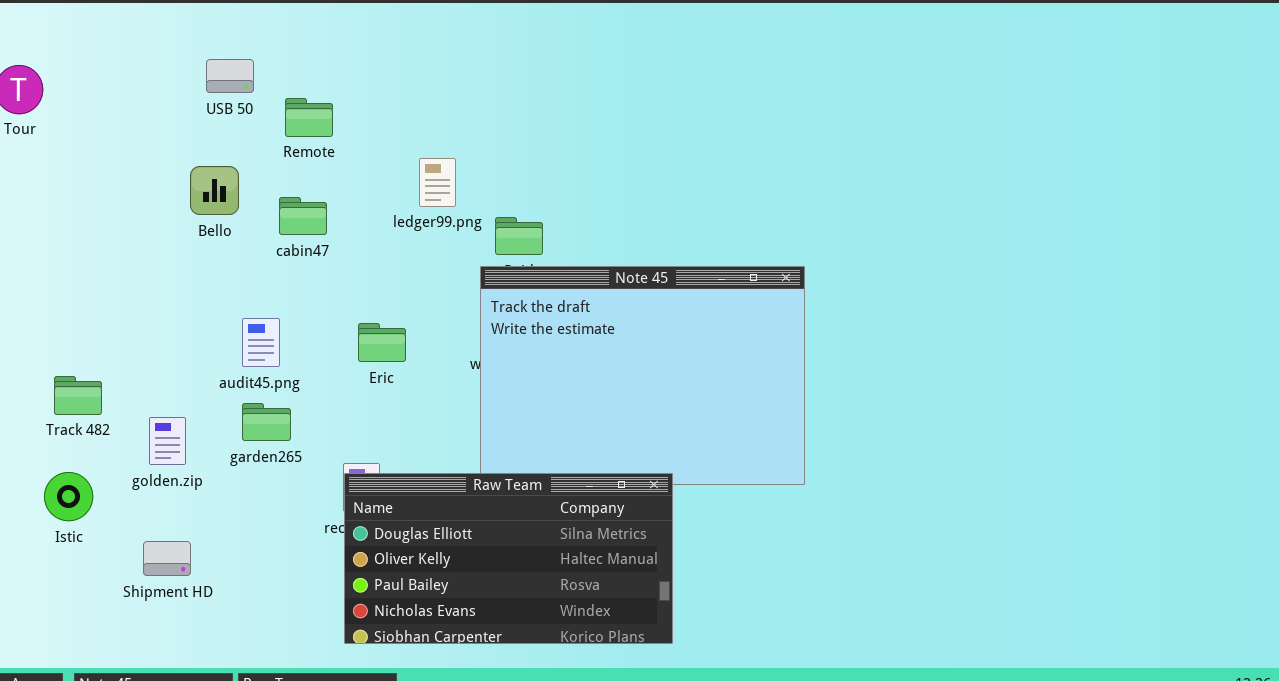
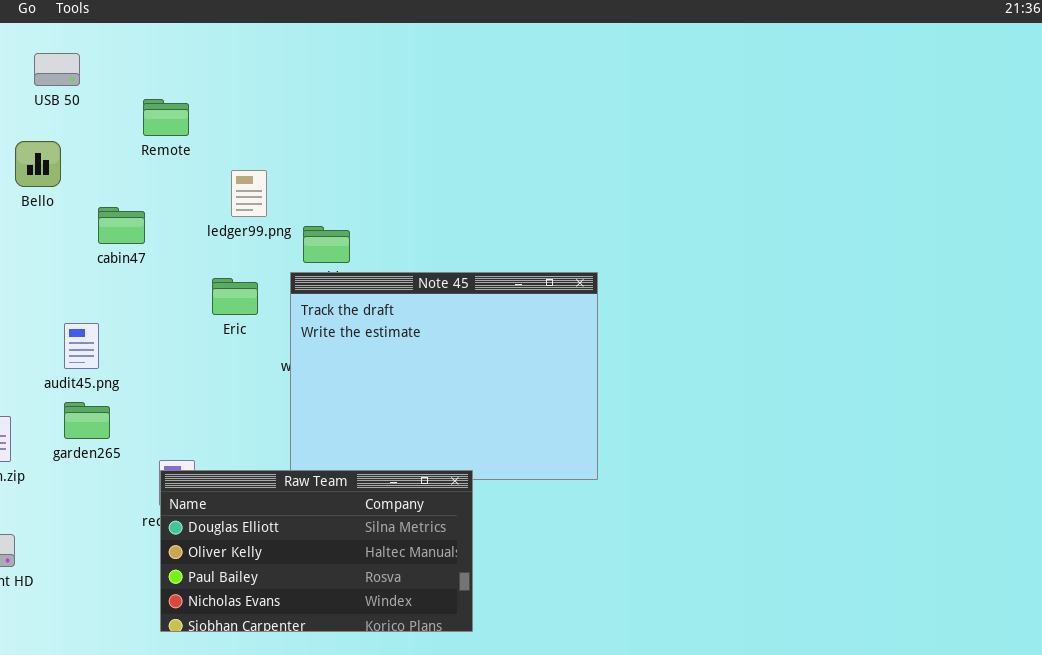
USB 50: [206,59,254,93] -> [34,53,80,86], moved
Remote: [285,98,333,137] -> [143,99,189,136], moved
Bello: [190,166,239,215] -> [15,141,61,187], moved
Eric: [358,323,406,362] -> [212,278,258,315], moved

